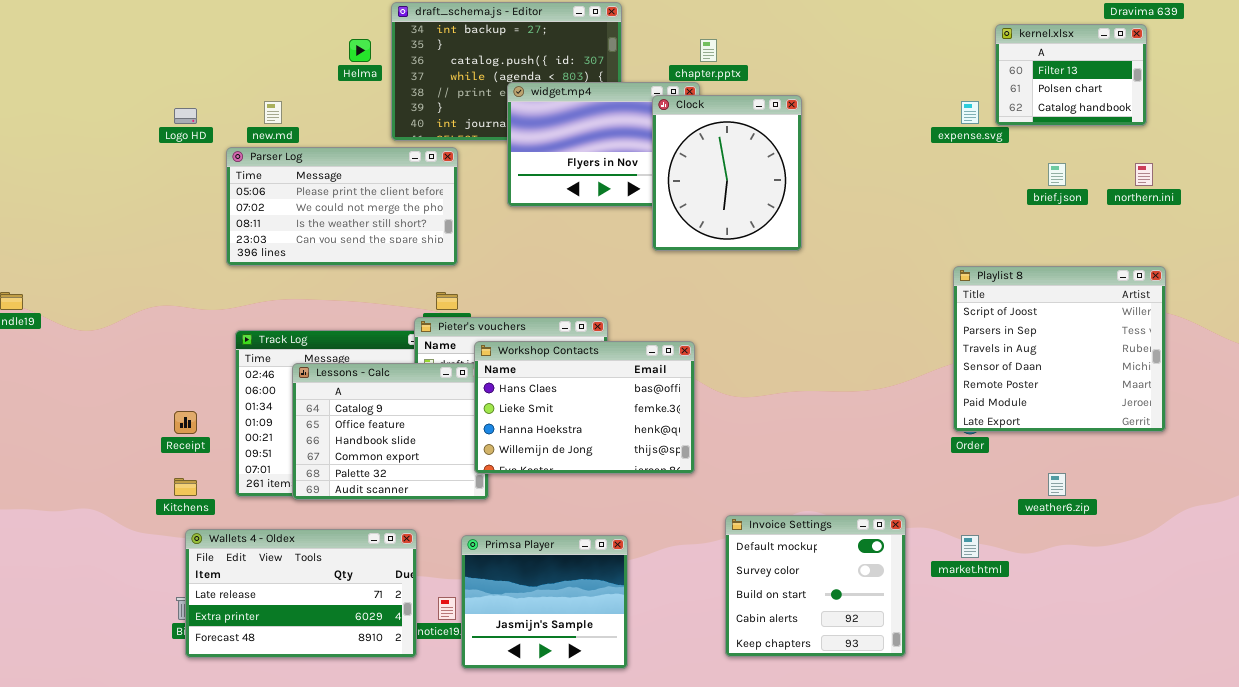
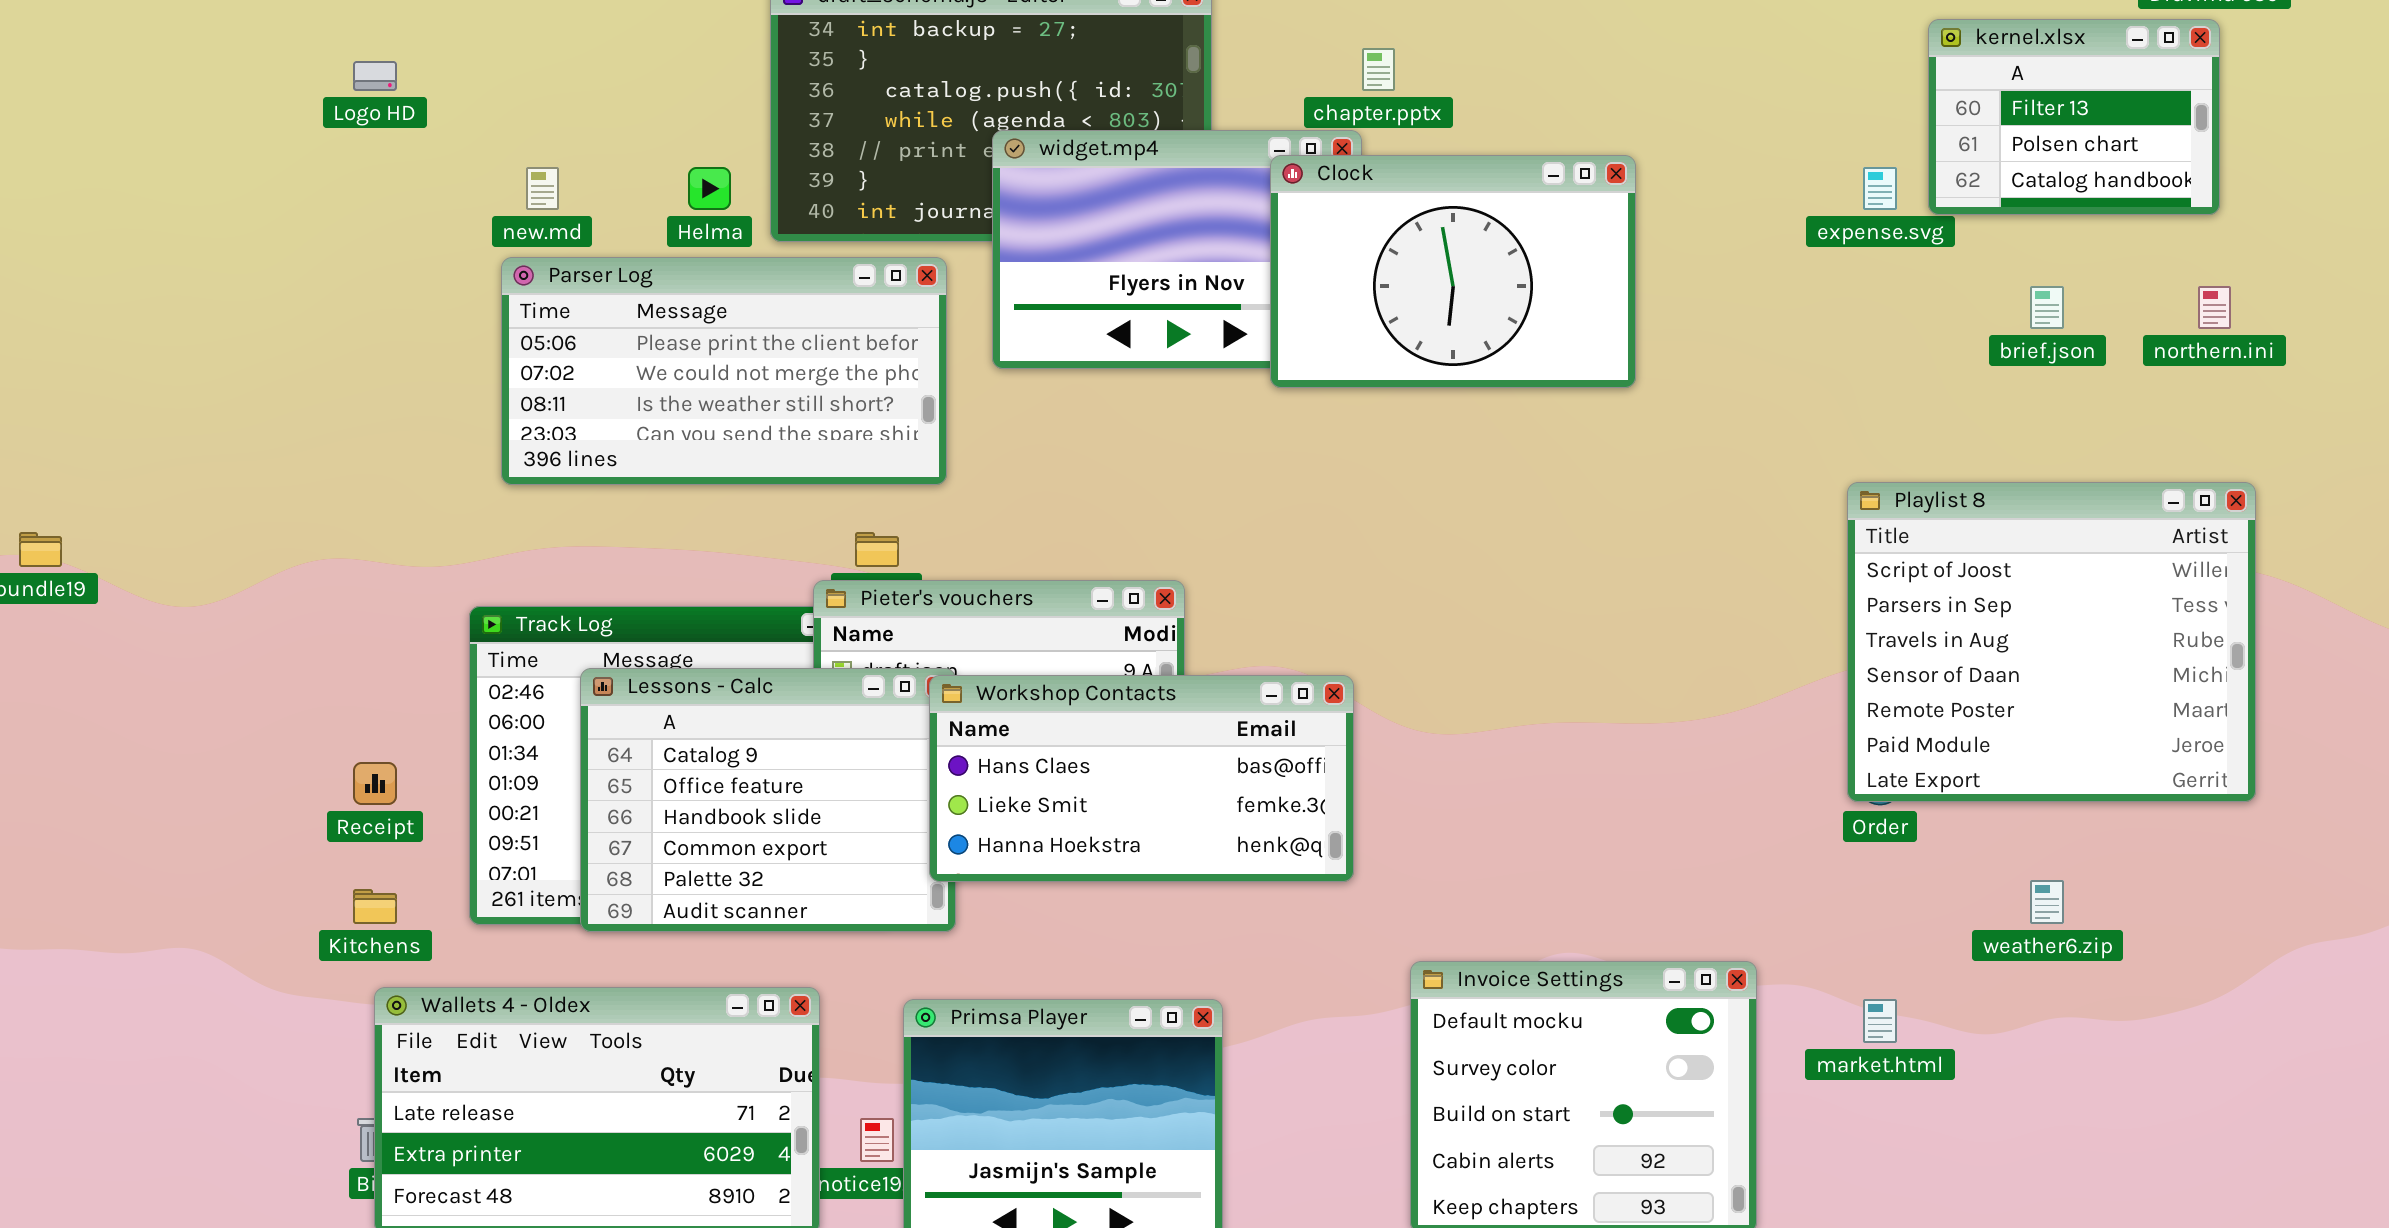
Helma: [349,39,371,62] -> [688,167,731,210], moved
Clock: [652,95,802,251] -> [1270,155,1636,388], resized
Logo HD: [174,108,197,124] -> [353,61,397,91], moved
Parser Log: [226,147,458,266] -> [501,257,947,485], moved
Workshop Contacts: [474,341,695,474] -> [929,675,1354,882], resized

